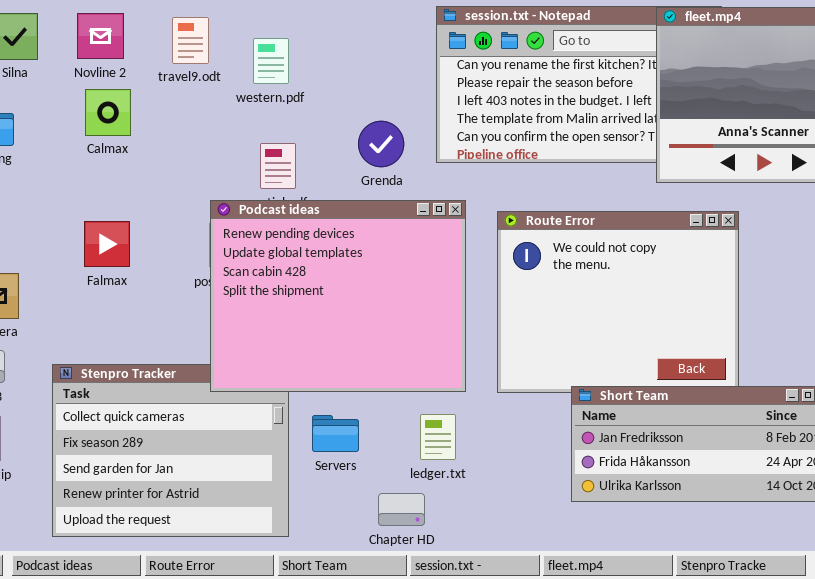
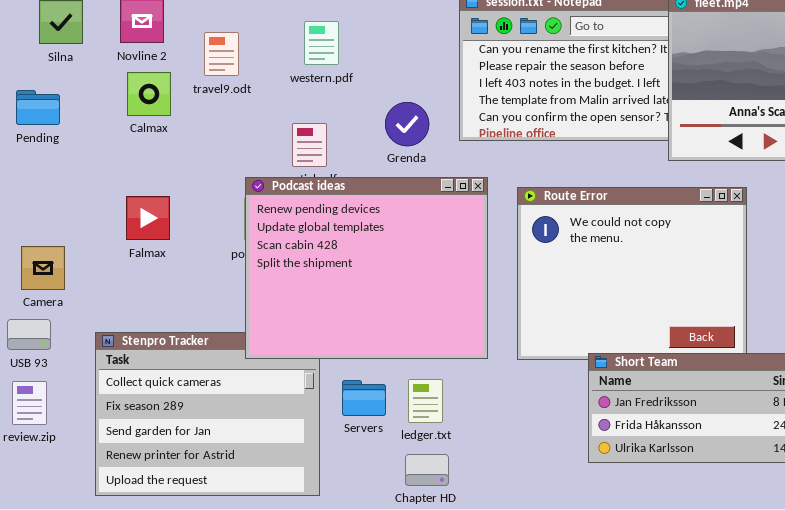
travel9.odt: [172,17,209,64] -> [204,32,239,76], moved
western.pdf: [253,38,289,84] -> [304,21,339,65], moved
ledger.txt: [420,414,456,460] -> [408,379,443,423], moved

